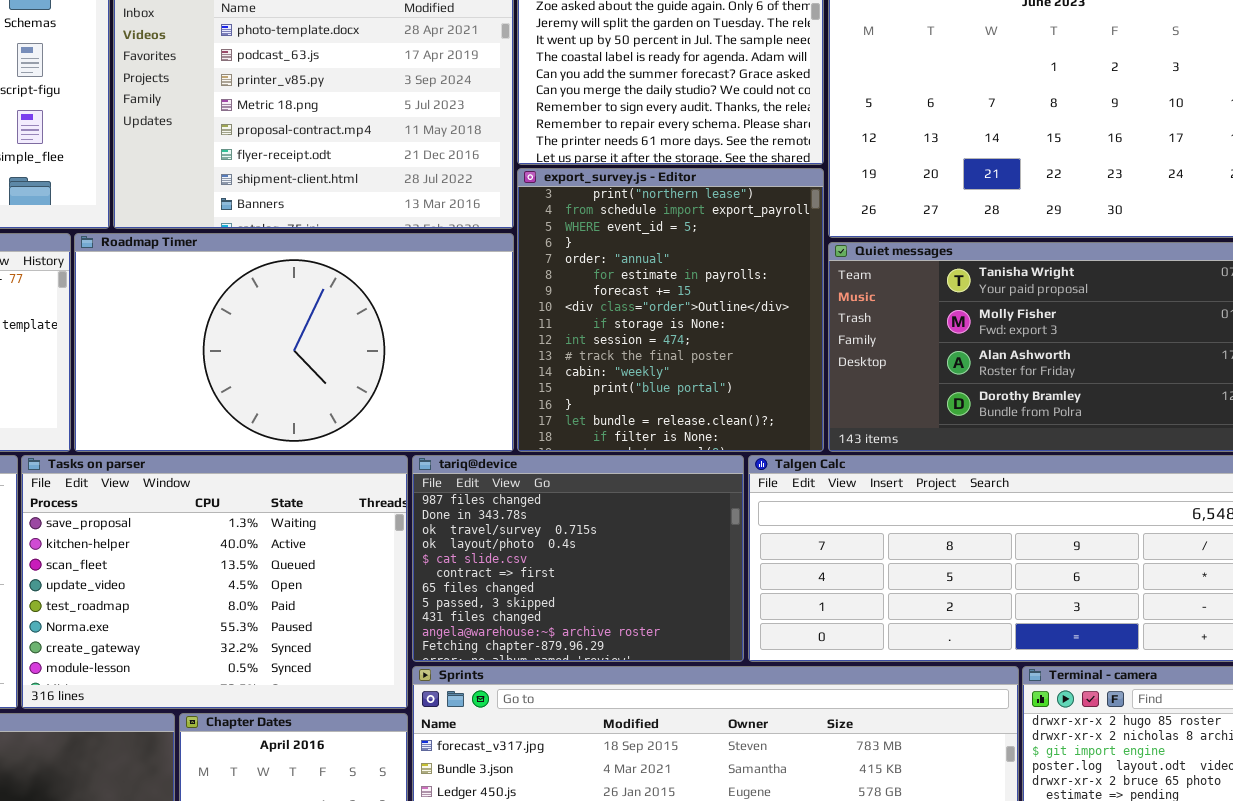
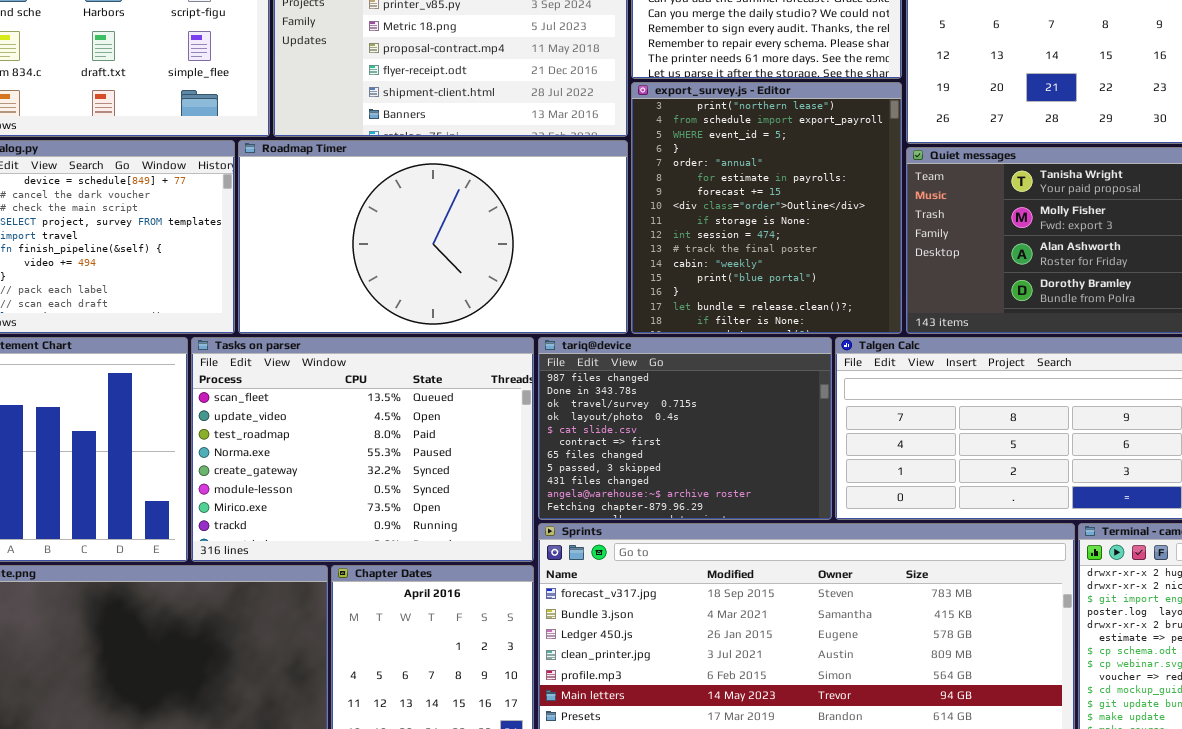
Tasks on parser: [21,455,408,709] -> [191,337,534,562], scrolled down 2 rows

